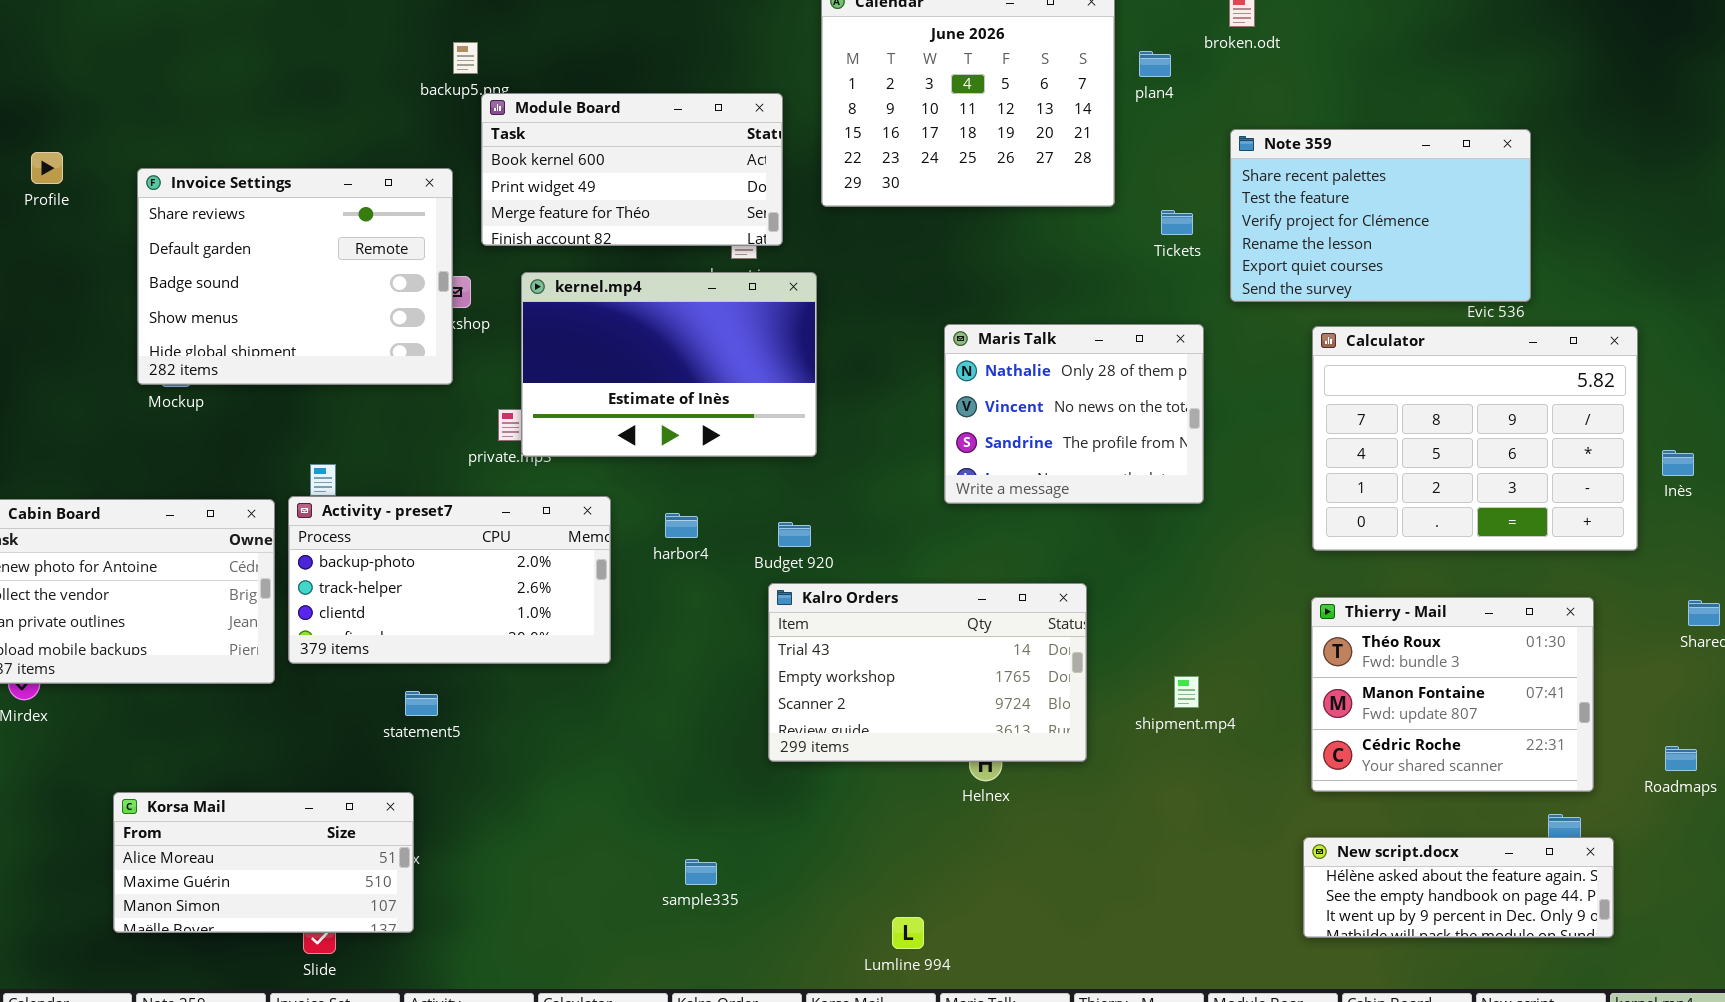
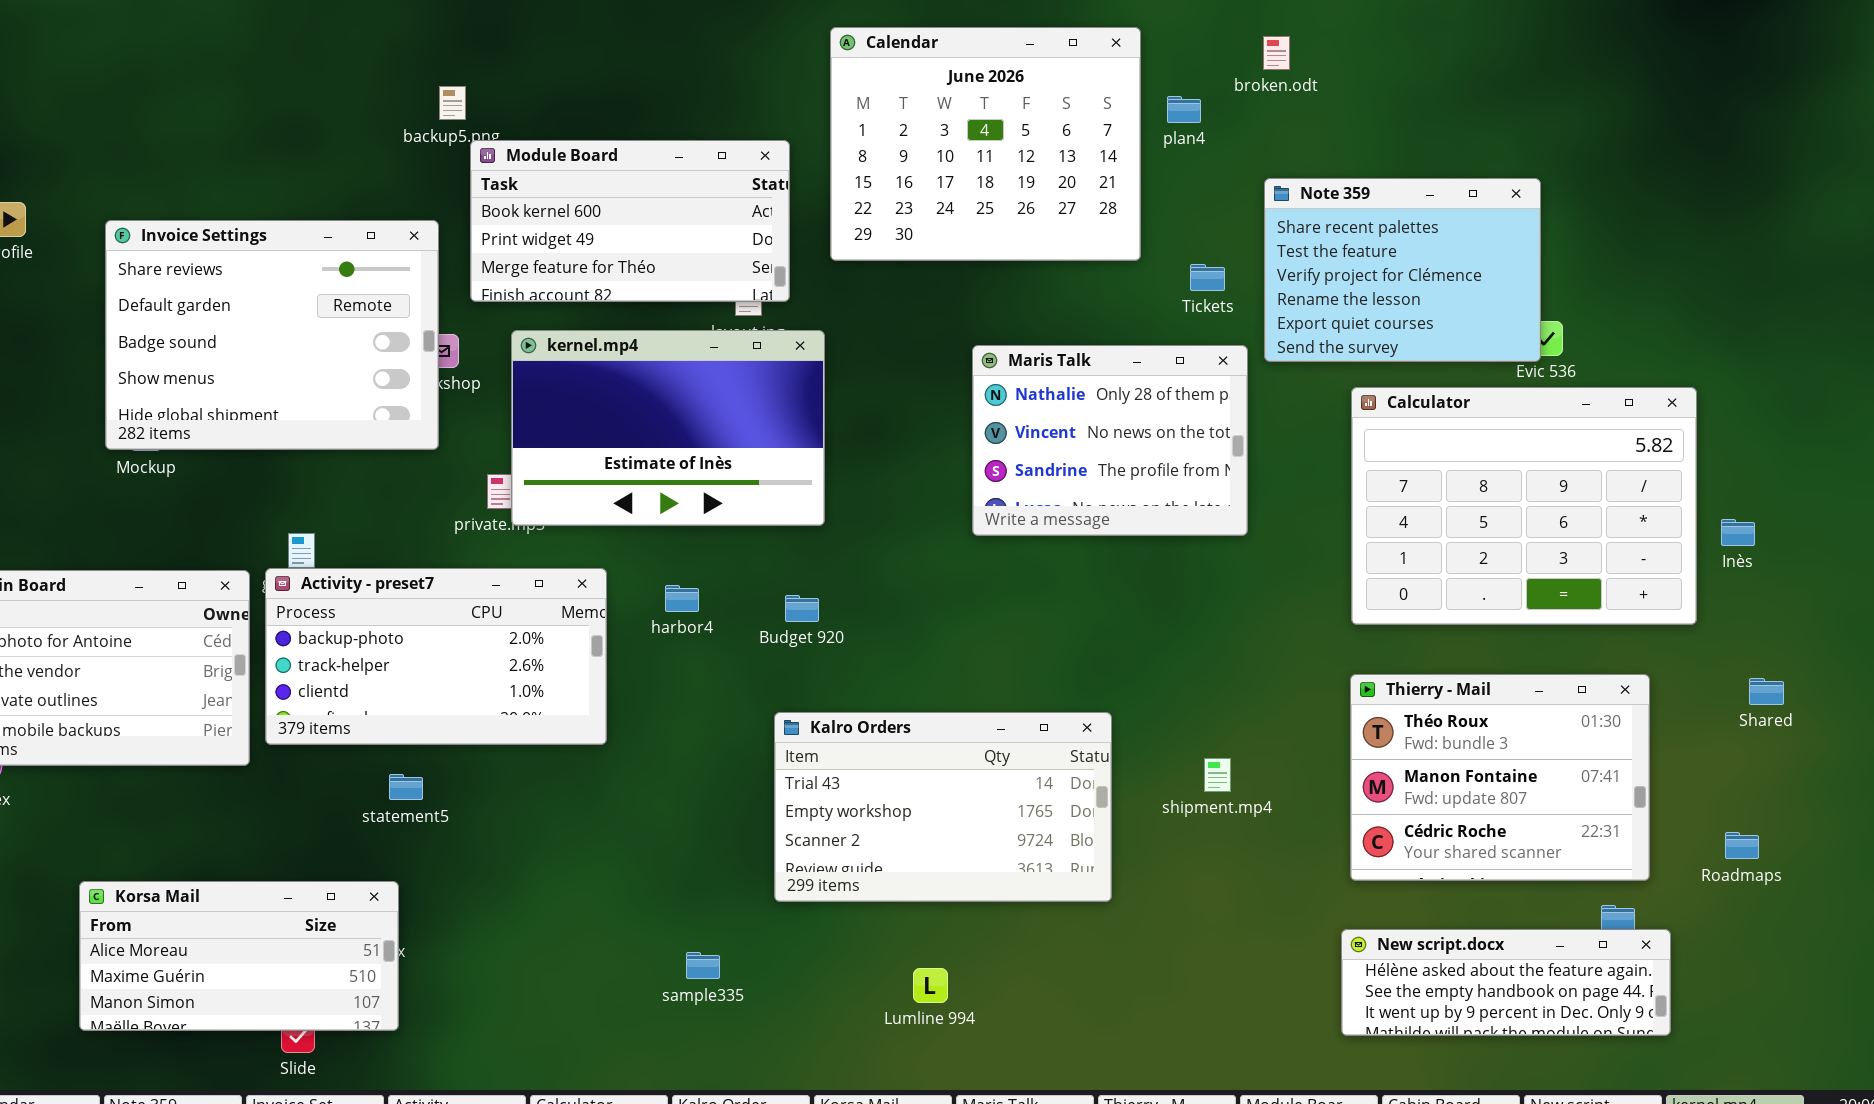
Note 359: [1230,129,1531,302] -> [1264,178,1541,362], resized
Maris Talk: [944,324,1204,504] -> [972,345,1248,536], moved
Kalro Orders: [768,583,1087,762] -> [774,712,1112,902], moved
Lumline 994: [892,917,924,949] -> [913,968,948,1003], moved

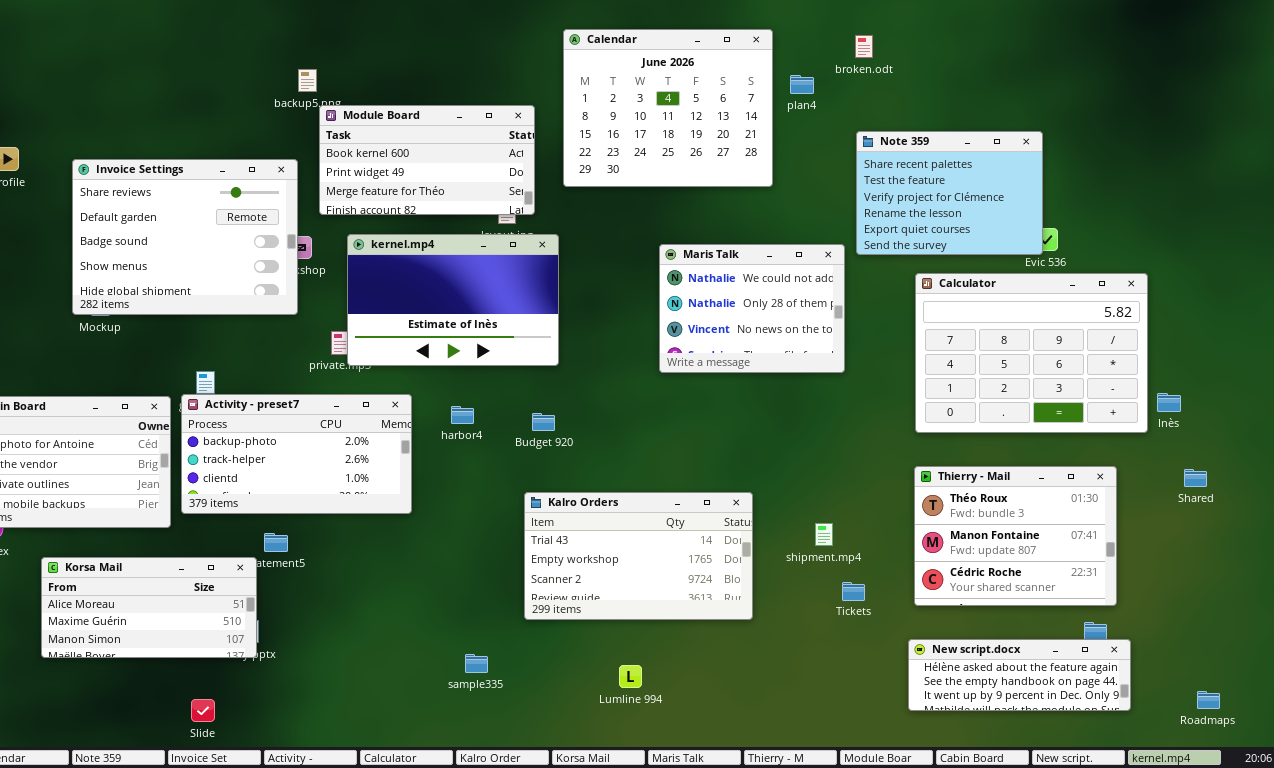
Tickets: [1190,264,1225,291] -> [842,582,865,601], moved
Maris Talk: [972,345,1248,536] -> [659,244,845,373], scrolled up 1 row
Inès: [1721,519,1755,546] -> [1157,393,1181,412], moved
Roadmaps: [1725,832,1759,859] -> [1197,691,1220,709], moved
Korsa Mail: [79,881,399,1031] -> [41,557,257,658], moved

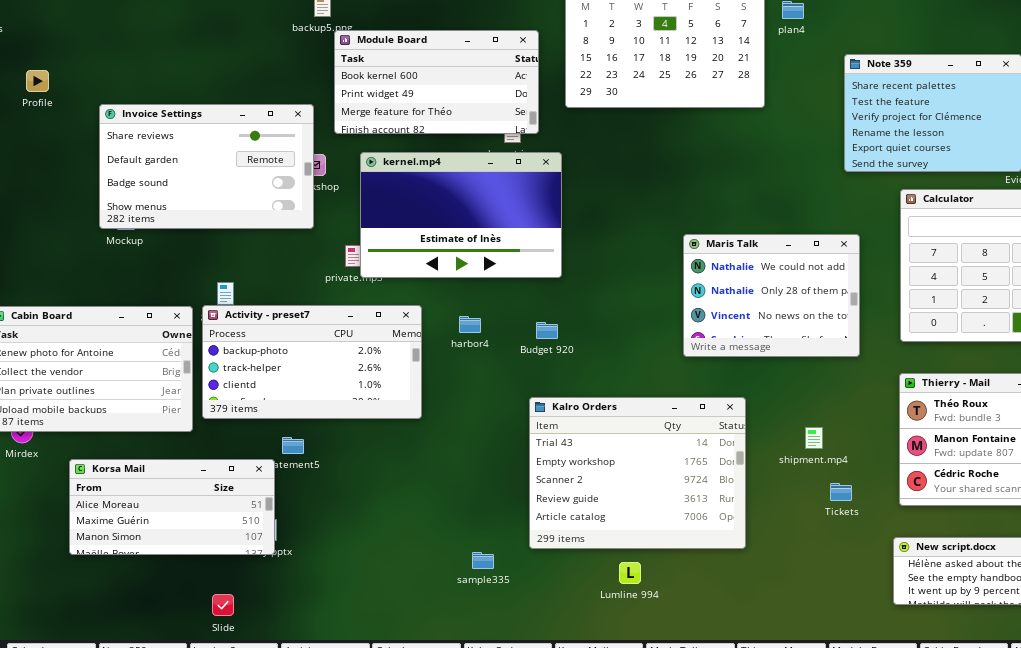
Invoice Settings: [72,159,298,315] -> [99,104,314,229], resized
Maris Talk: [659,244,845,373] -> [683,234,860,357], moved
Kalro Orders: [524,492,753,620] -> [529,397,746,549], resized

